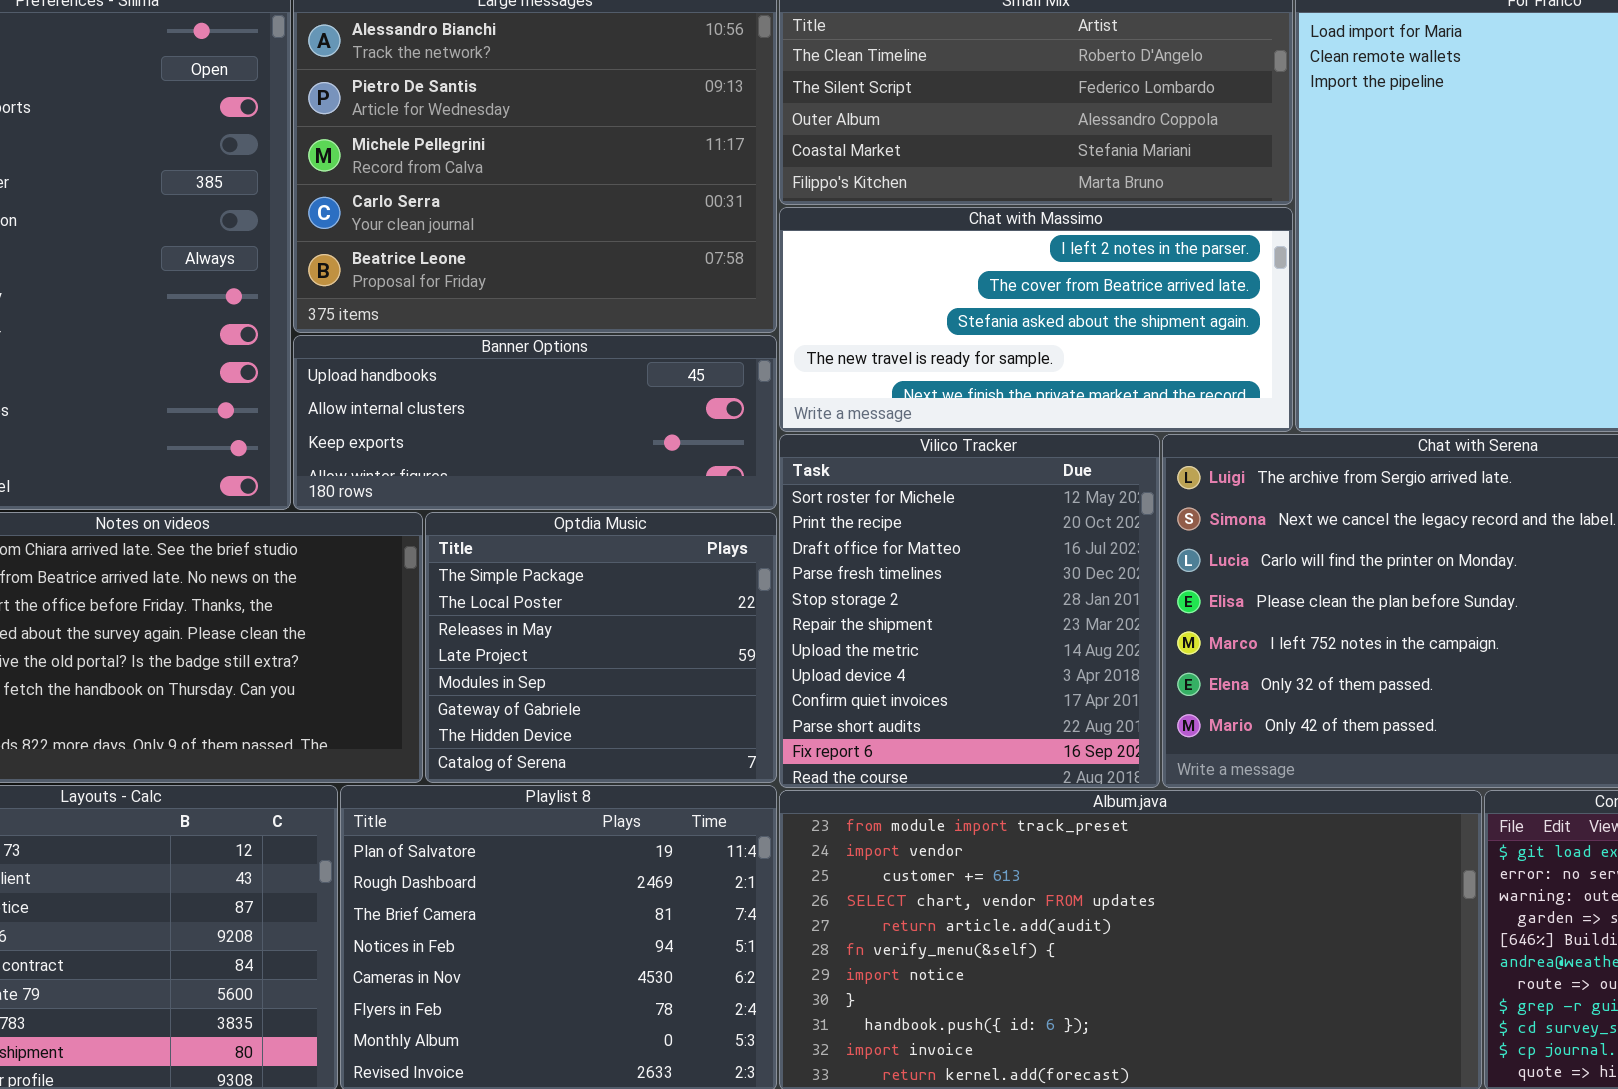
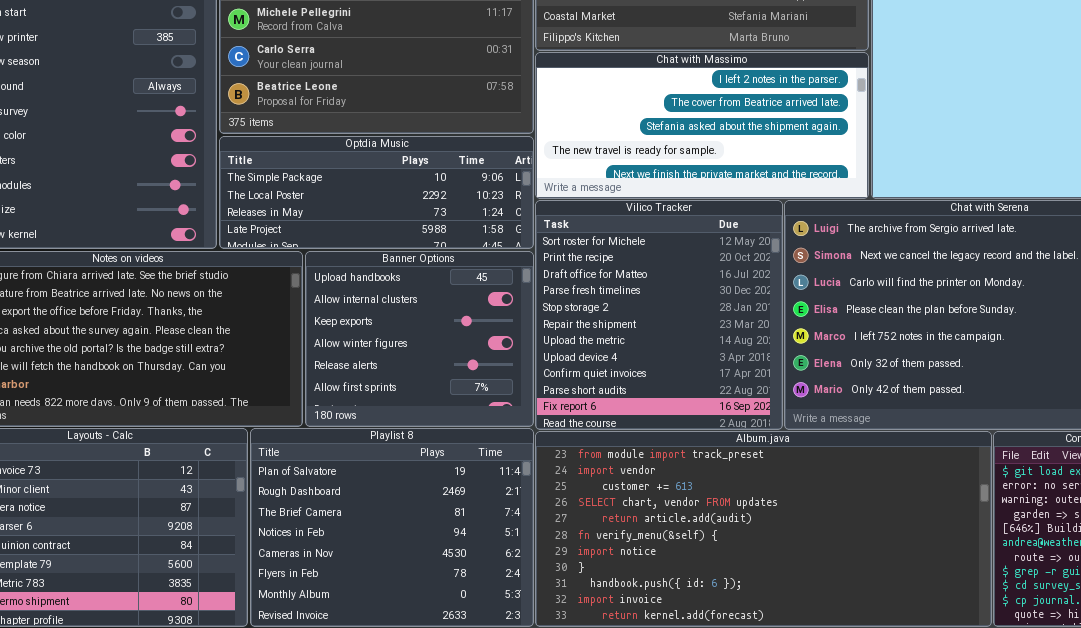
Banner Options: [293,335,777,510] -> [305,251,534,427], moved, resized
Optdia Music: [425,512,777,783] -> [219,136,534,249], moved, resized

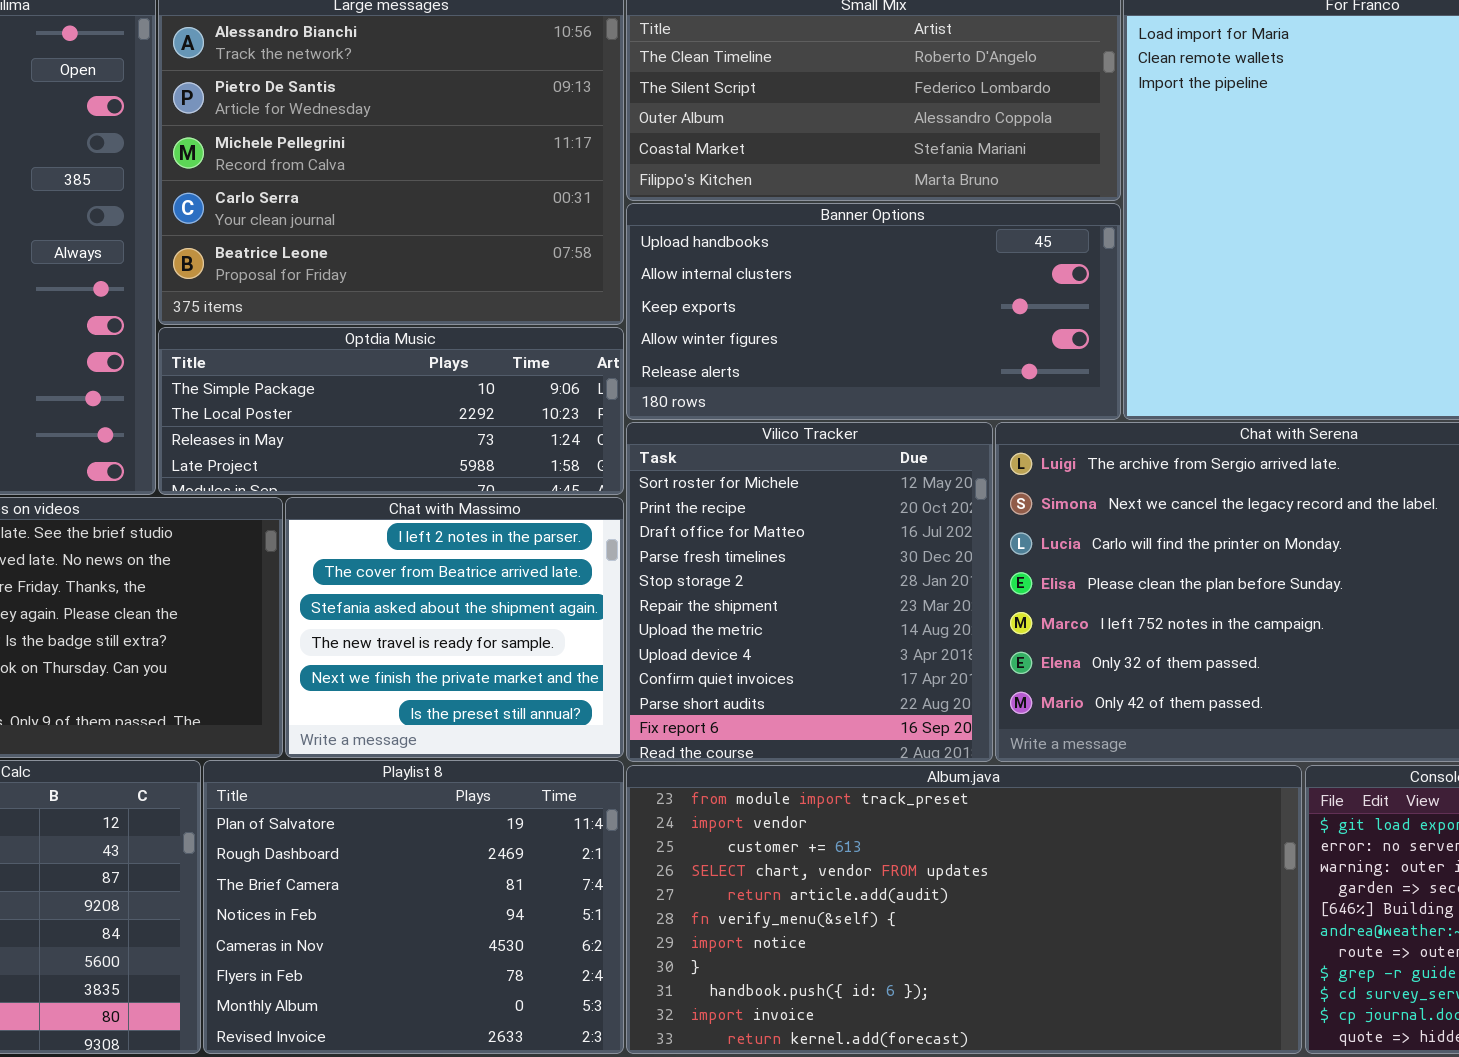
Chat with Massimo: [535,52,869,199] -> [285,497,624,758], moved, resized
Banner Options: [305,251,534,427] -> [626,203,1121,420], moved, resized

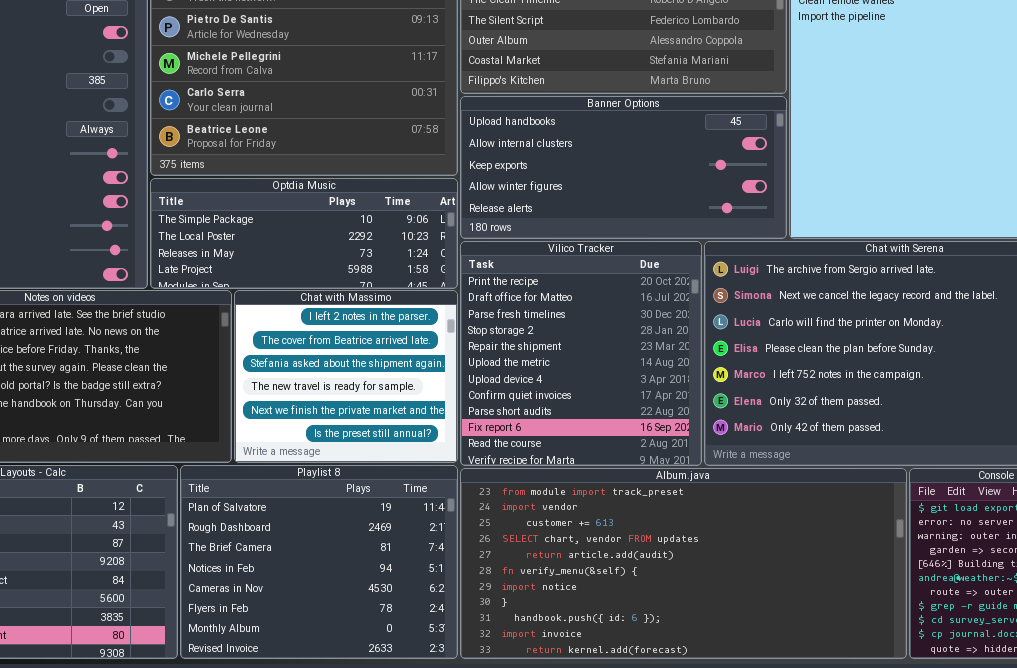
Vilico Tracker: [626,422,993,762] -> [460,241,702,466], scrolled down 1 row

